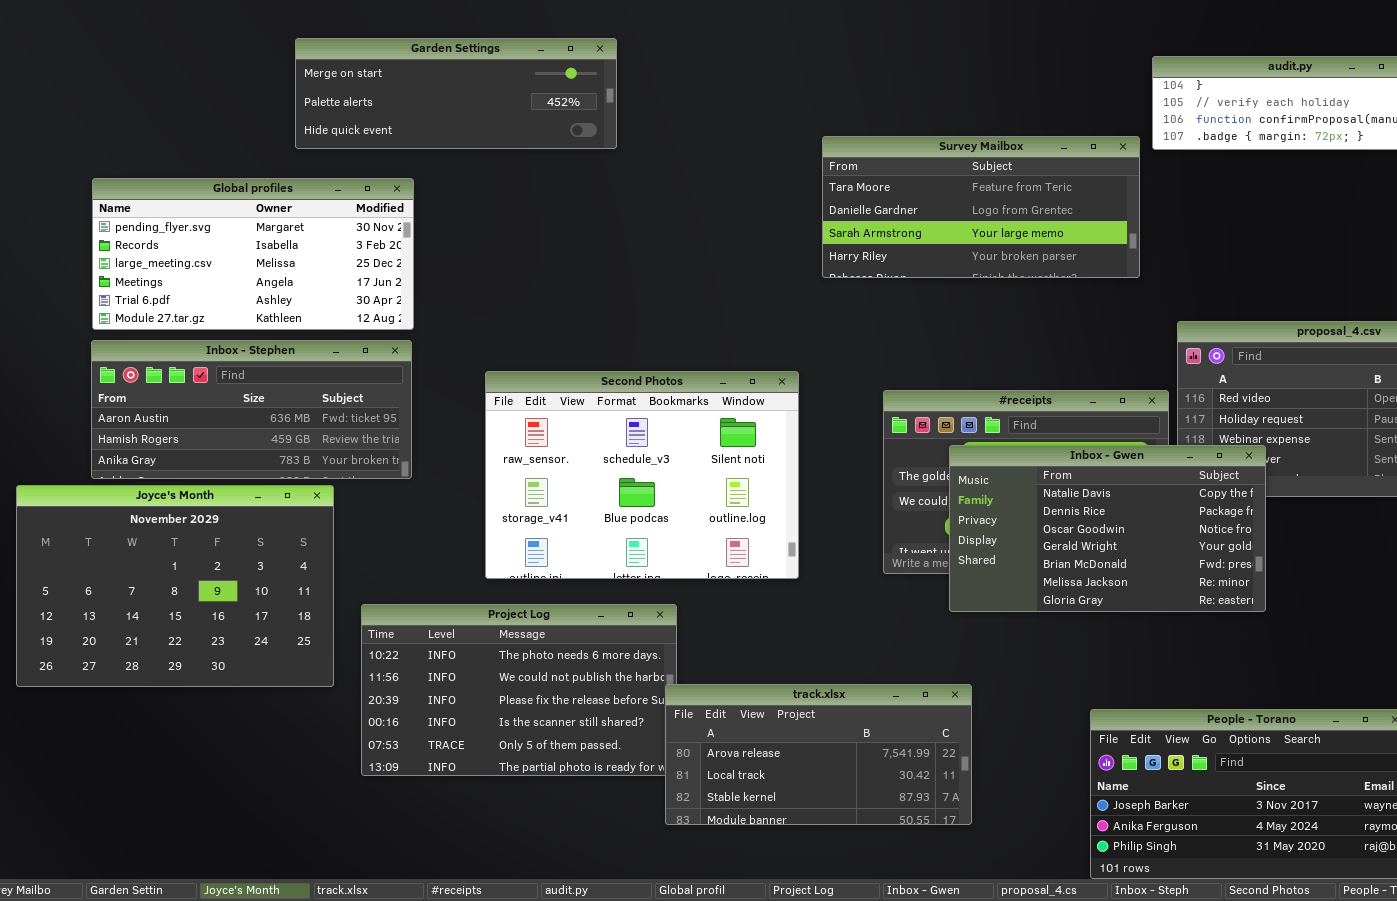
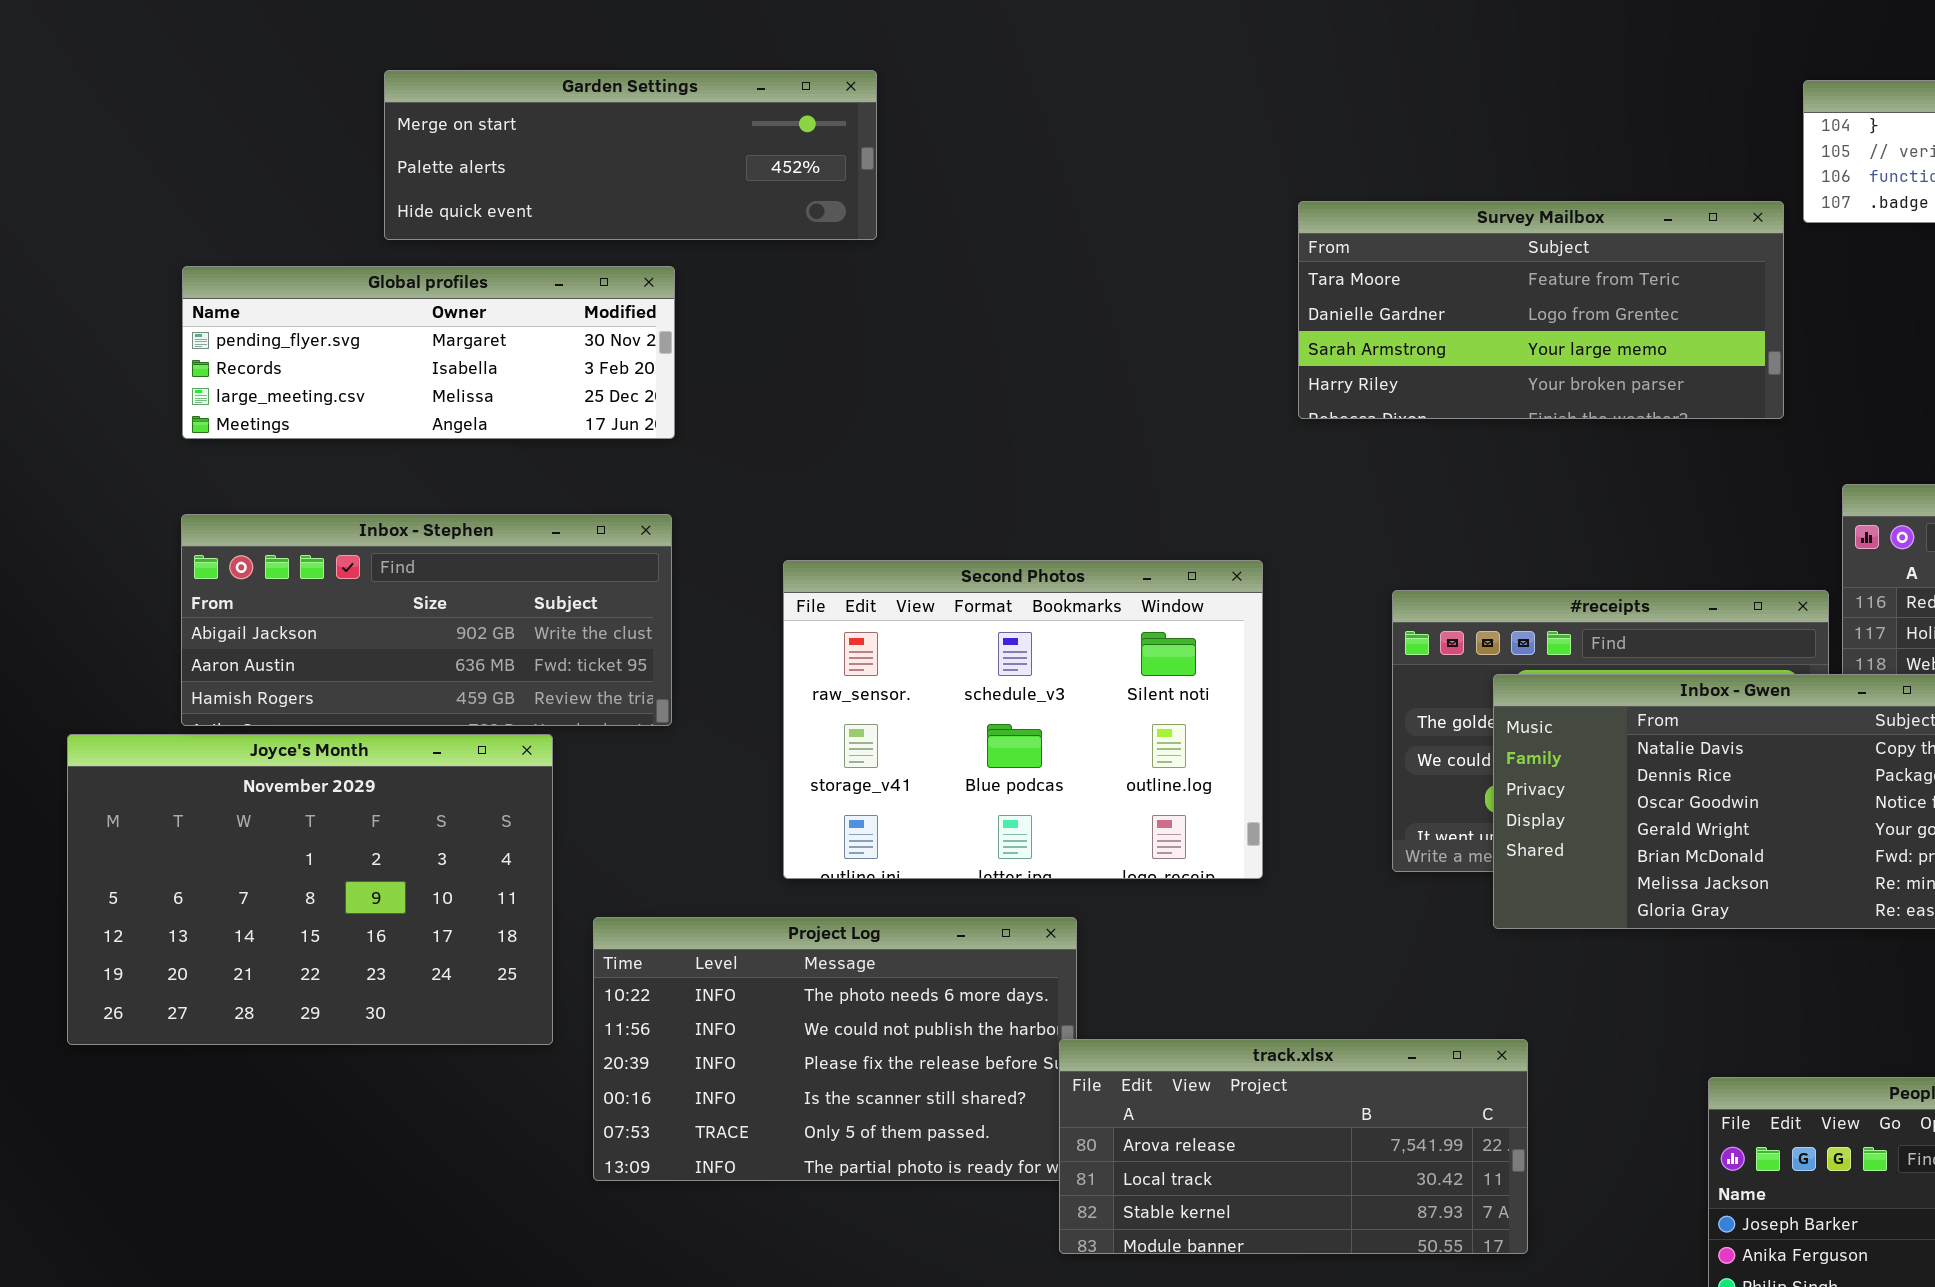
Garden Settings: [295,38,617,149] -> [384,70,877,240], moved
Global profiles: [92,178,414,330] -> [182,266,675,439], resized
Inbox - Stephen: [91,340,412,479] -> [181,514,672,726], scrolled up 1 row

